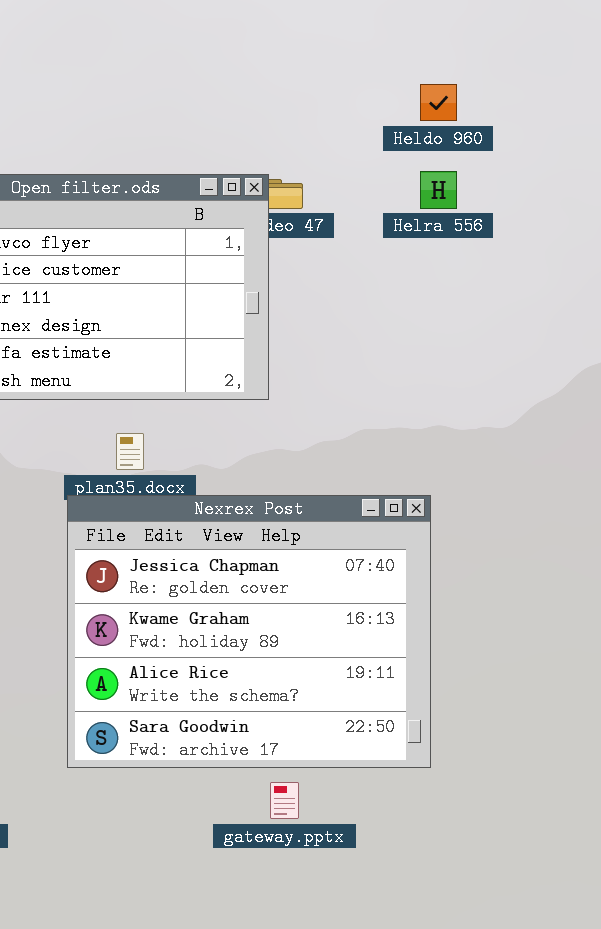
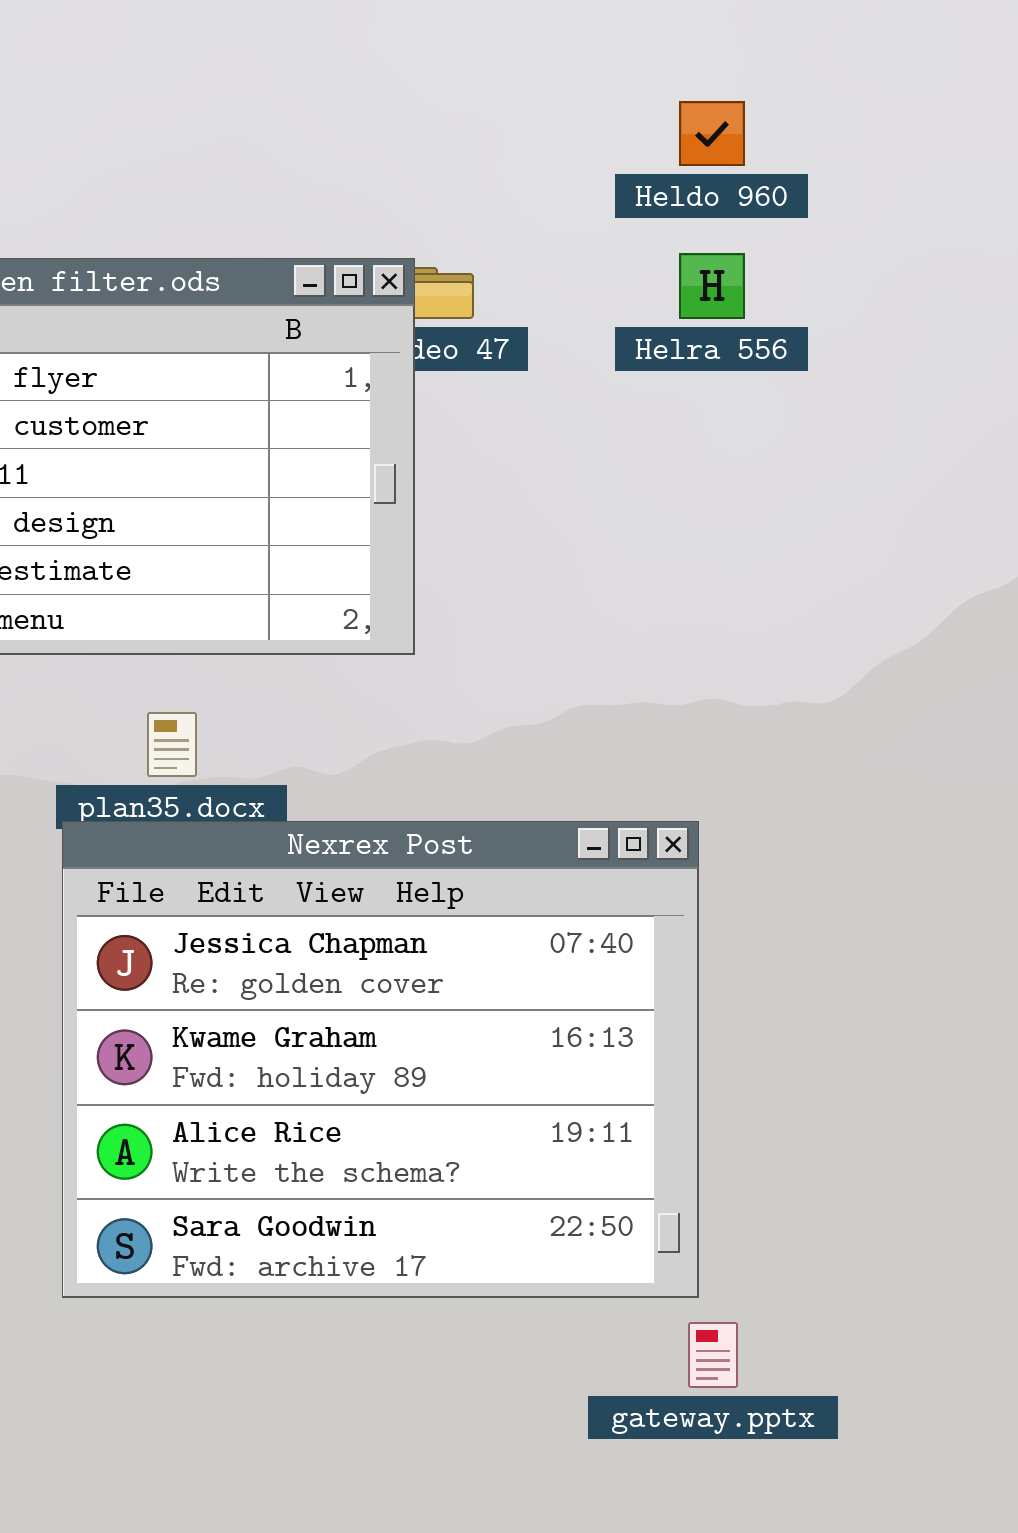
gateway.pptx: [270,782,299,819] -> [688,1322,738,1388], moved

